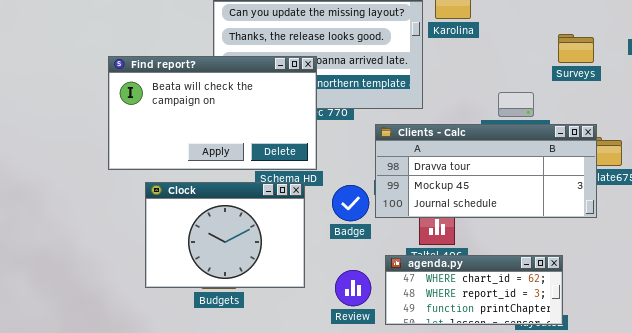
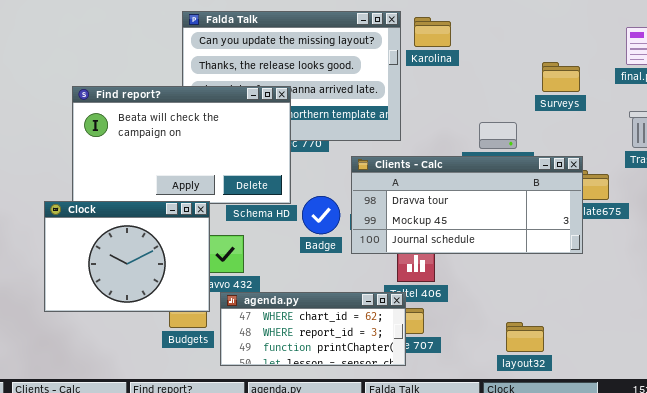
Clock: [145,182,305,288] -> [44,201,210,312], moved
Badge: [332,185,369,221] -> [302,196,340,234], moved
agenda.py: [385,255,563,325] -> [220,292,406,366], moved

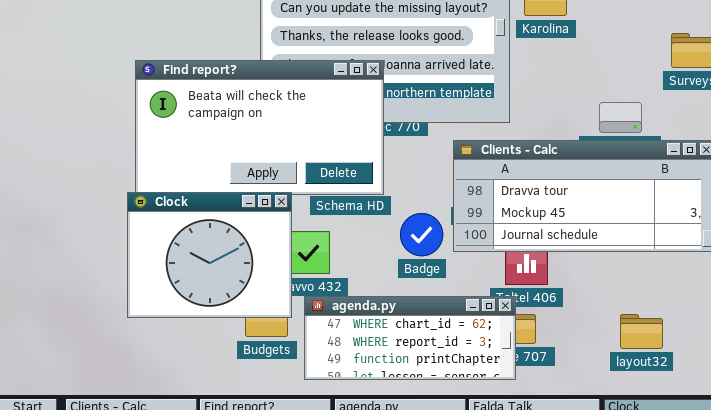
Badge: [302,196,340,234] -> [400,213,443,256], moved
Clock: [44,201,210,312] -> [127,192,292,318], resized
layout32: [506,322,544,352] -> [620,314,663,349], moved

